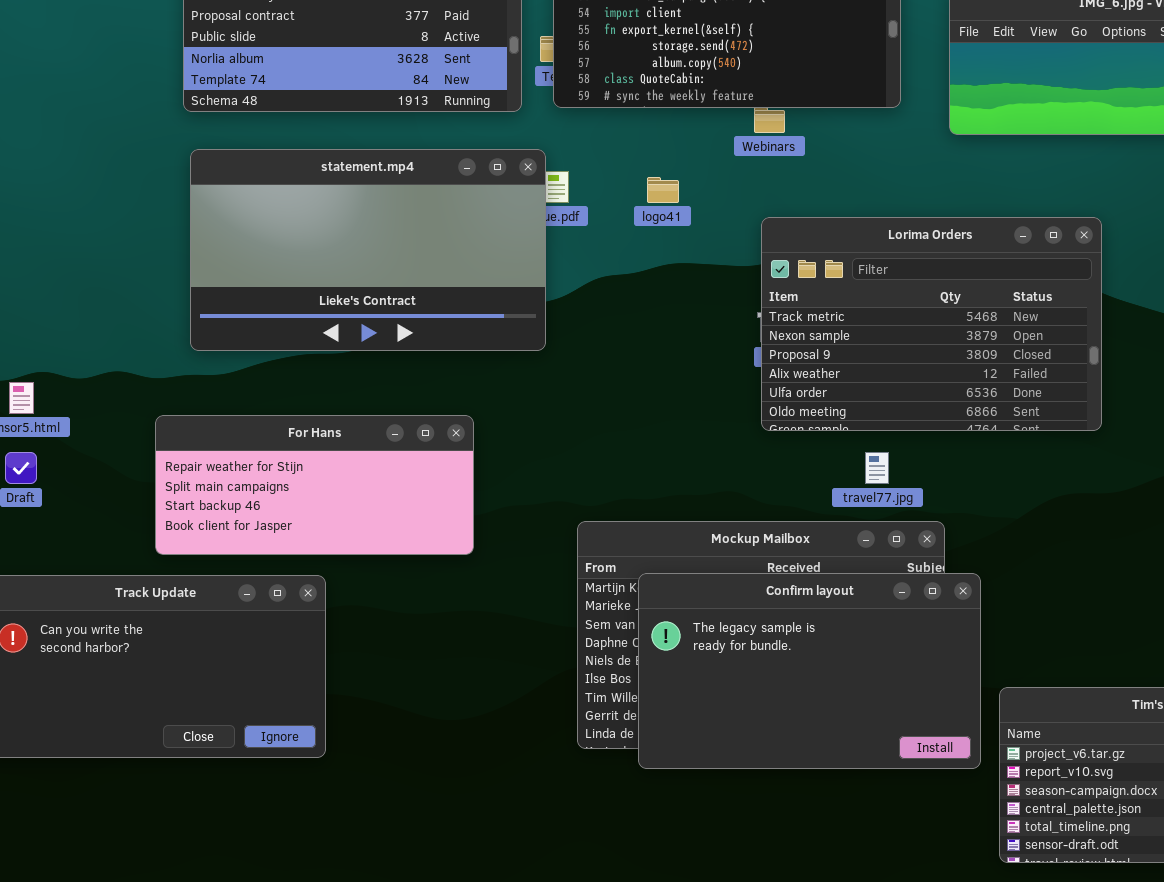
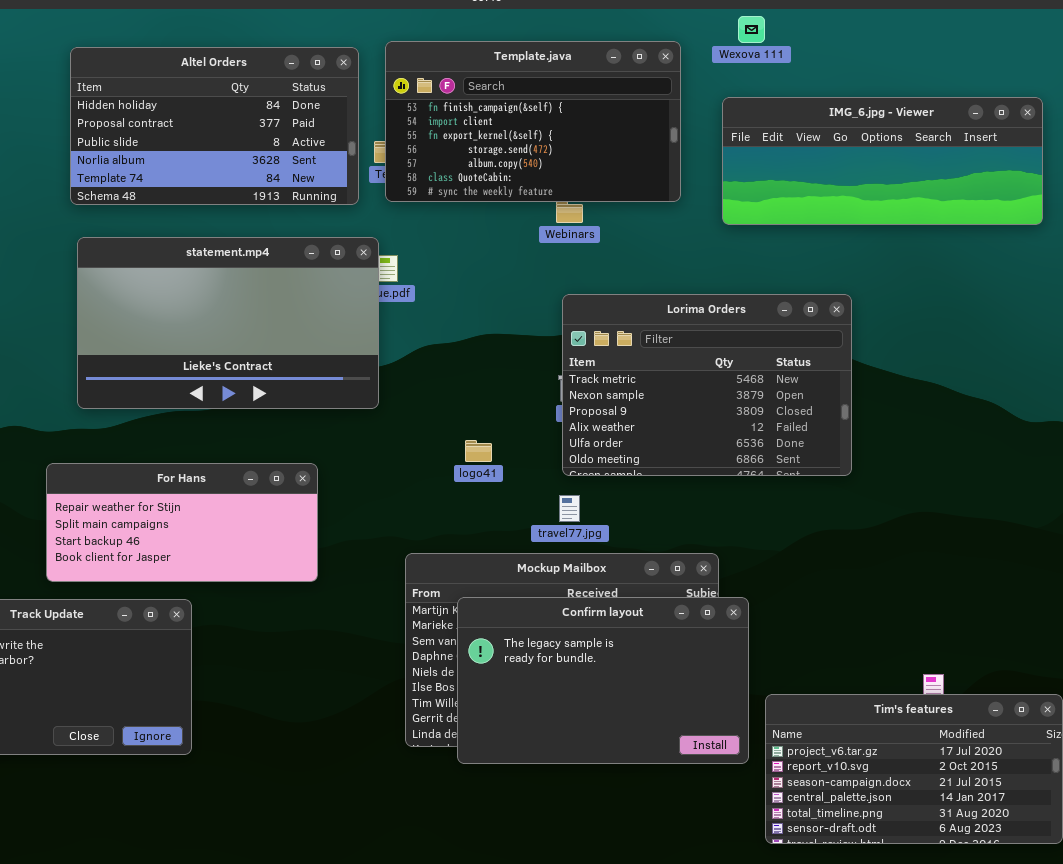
logo41: [647,177,679,203] -> [465,440,492,462], moved
travel77.jpg: [865,452,889,484] -> [559,495,580,522], moved

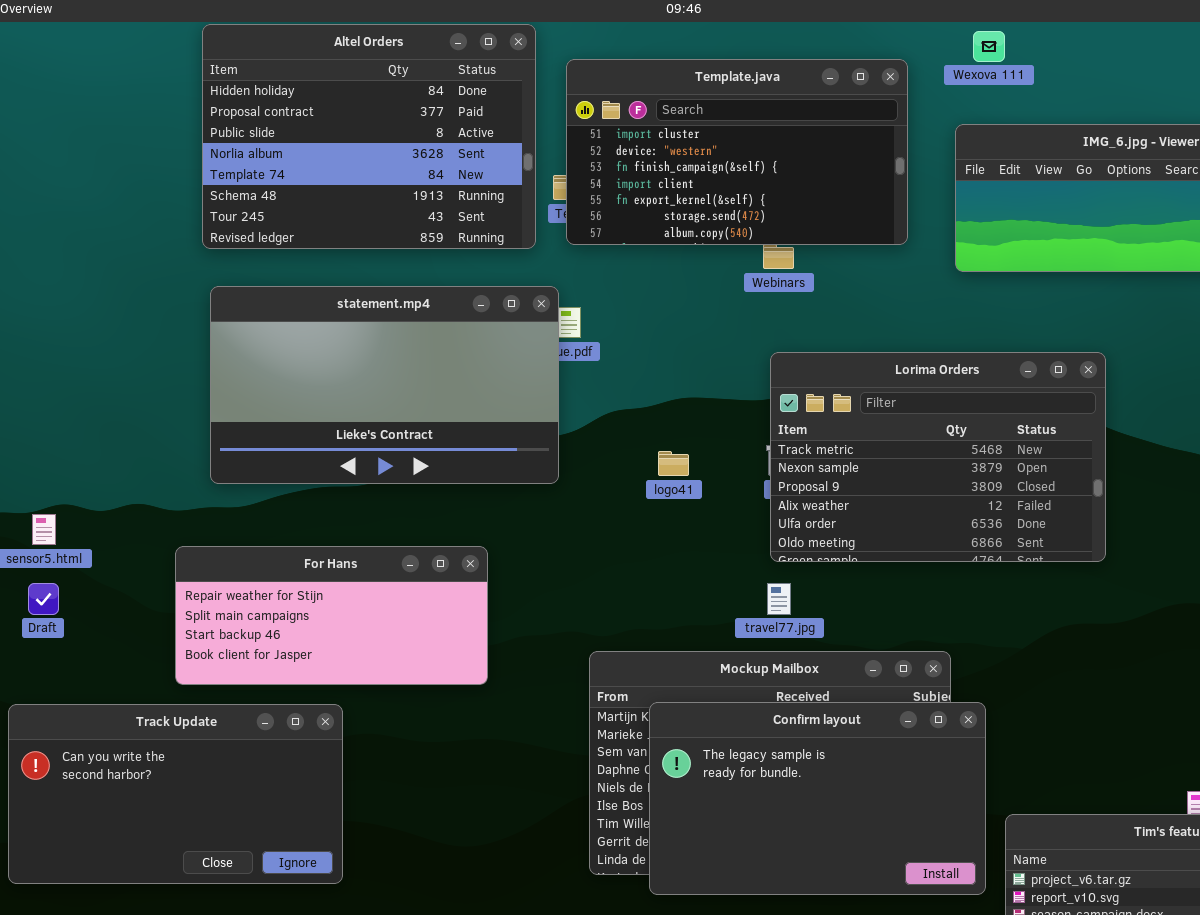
Template.java: [385,41,681,202] -> [566,59,908,245], scrolled up 2 rows
Altel Orders: [70,47,359,205] -> [202,24,536,249], resized
logo41: [465,440,492,462] -> [658,451,689,476], moved

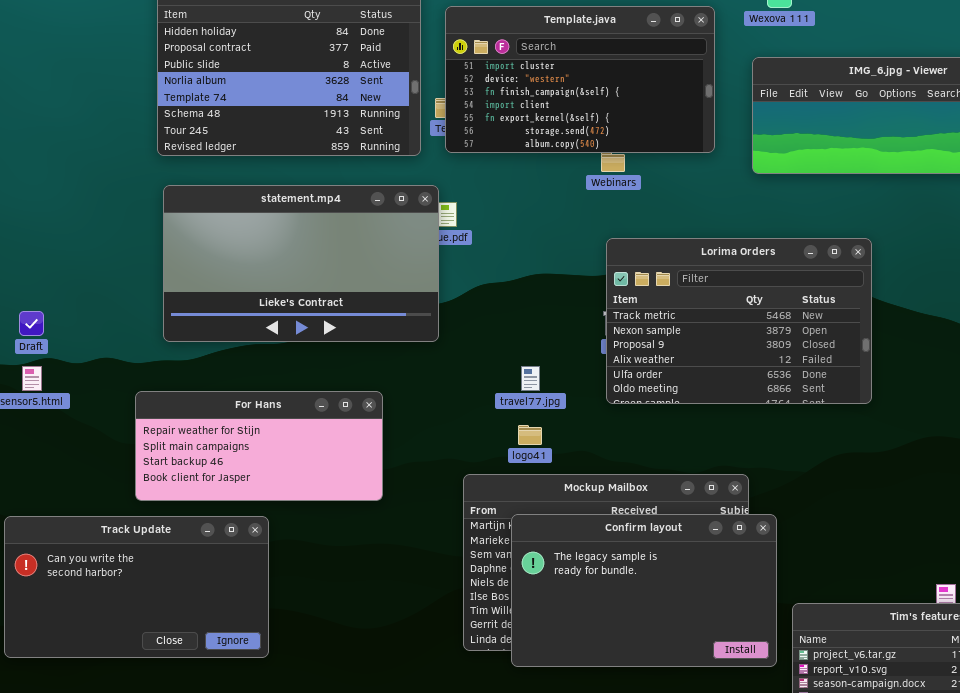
logo41: [658,451,689,476] -> [518,425,542,445], moved
Draft: [28,583,59,615] -> [19,311,44,336], moved
travel77.jpg: [767,583,791,615] -> [521,366,540,391], moved

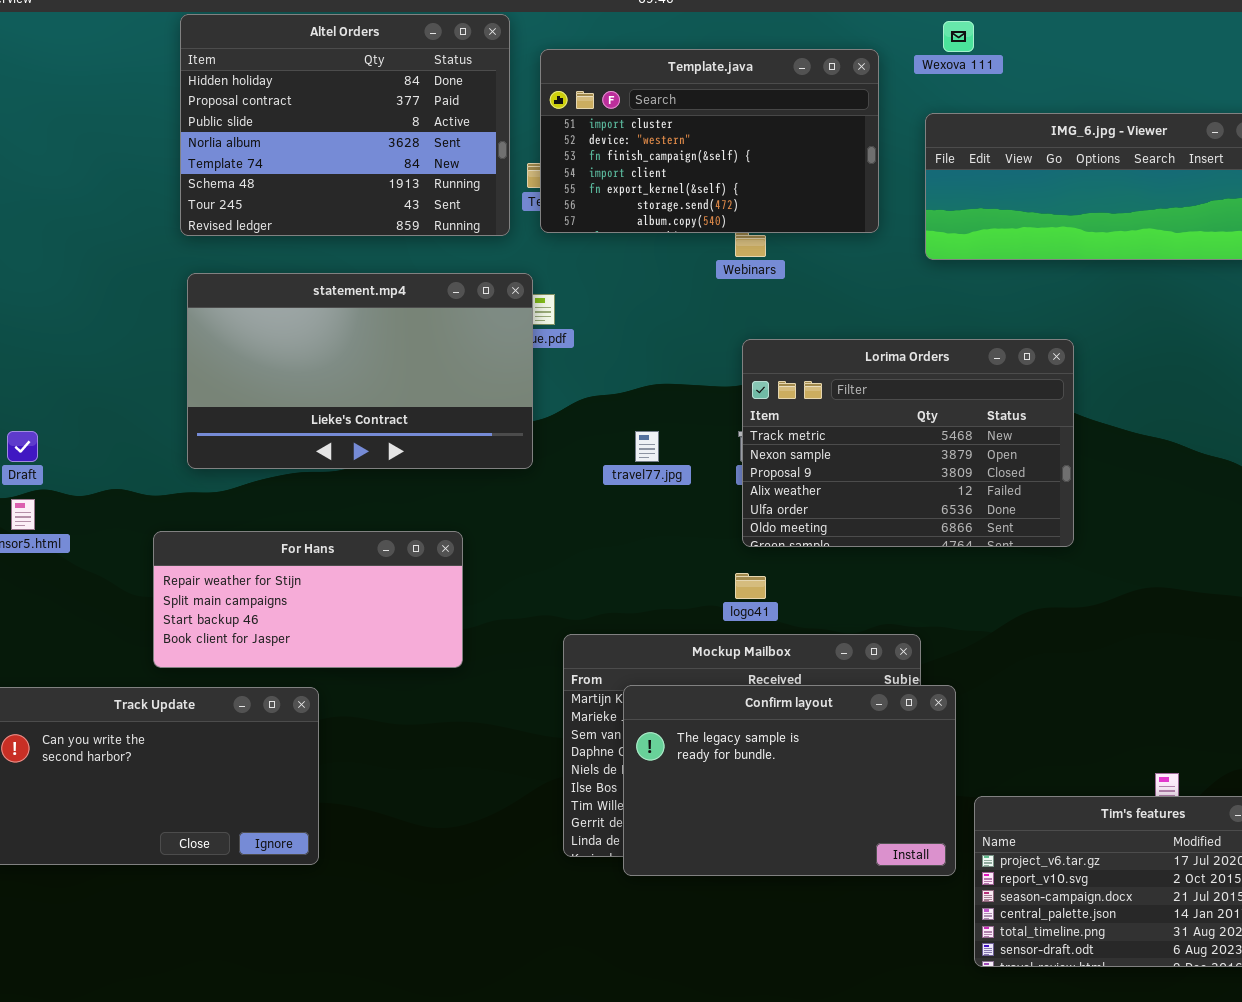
travel77.jpg: [521,366,540,391] -> [635,431,659,462], moved
logo41: [518,425,542,445] -> [735,573,766,599], moved

